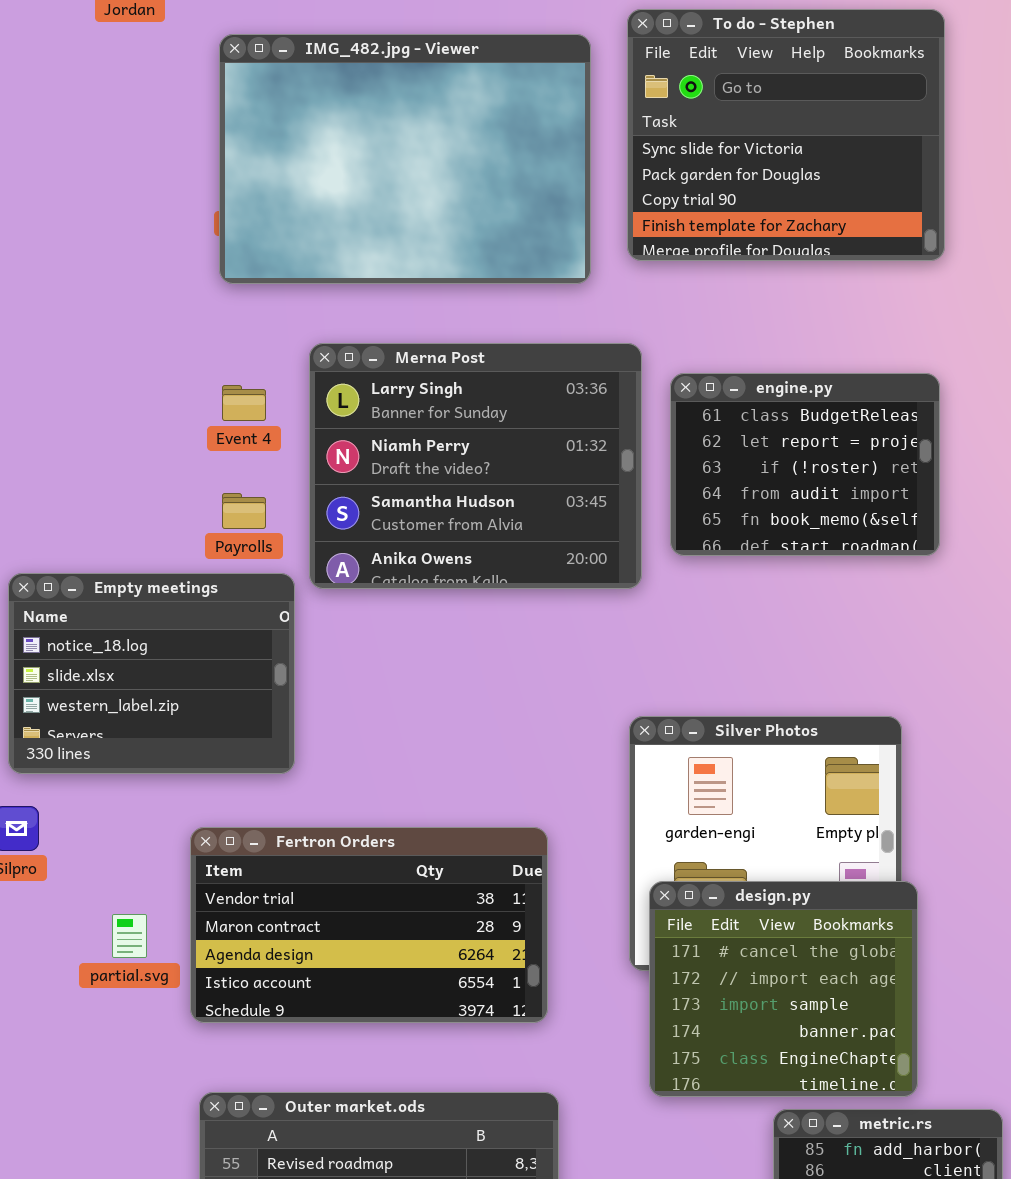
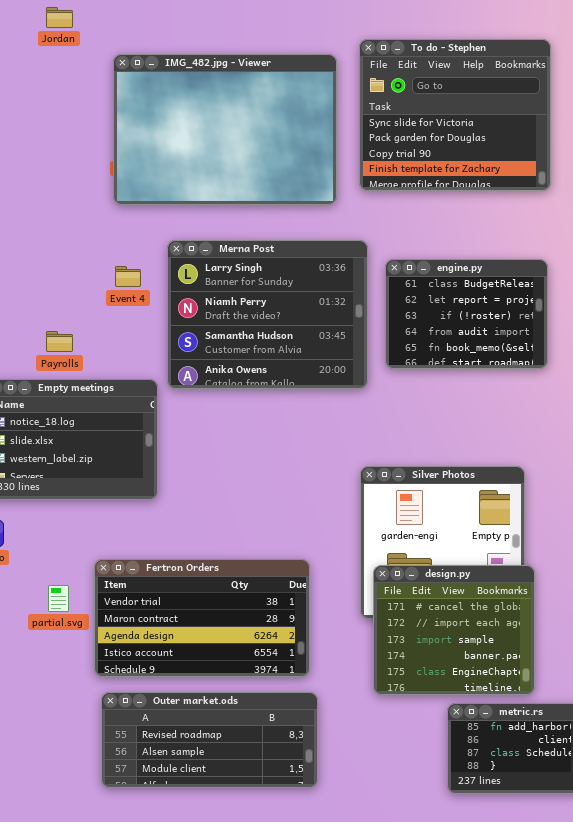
Payrolls: [222,493,266,529] -> [46,331,73,352], moved
Fertron Orders: [190,827,548,1023] -> [94,559,310,677], moved

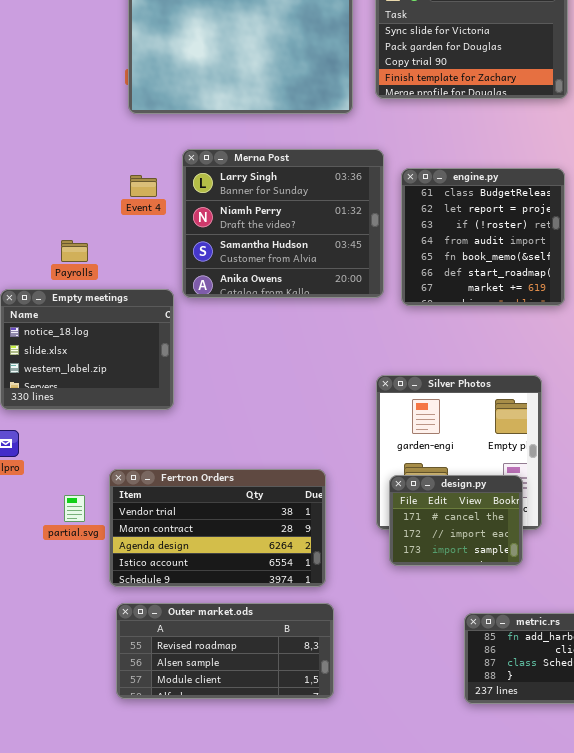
engine.py: [385,259,548,369] -> [401,168,565,306], resized
design.py: [373,565,535,695] -> [389,475,523,566], resized

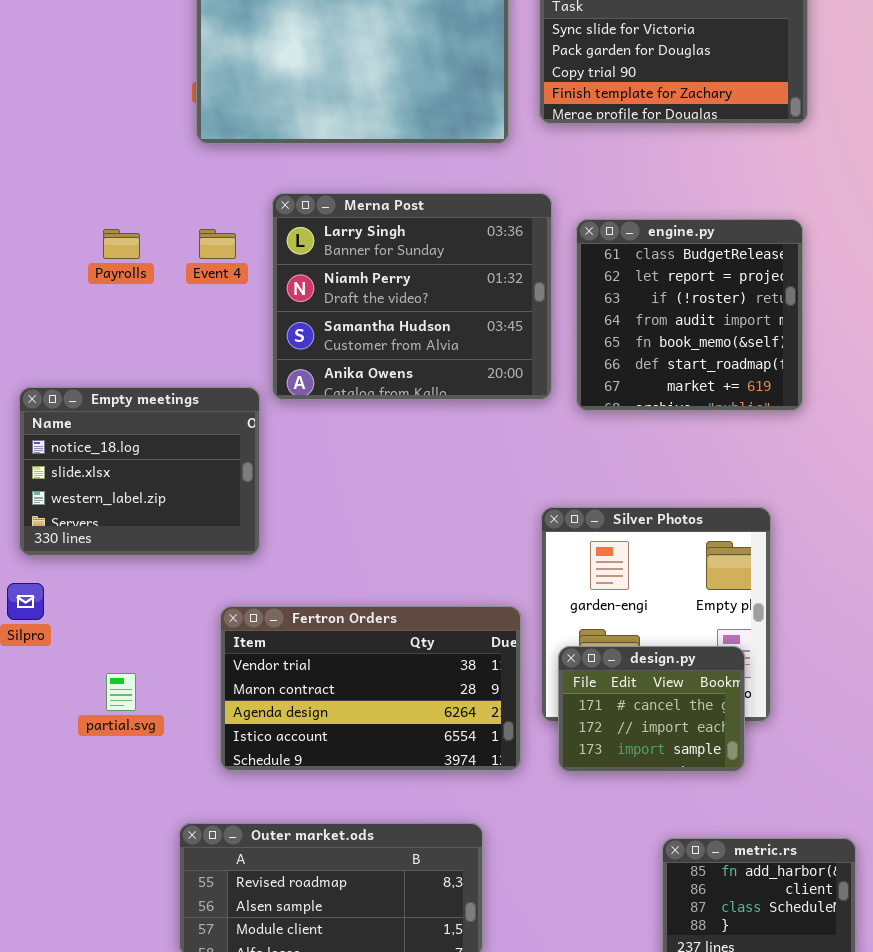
Payrolls: [61,240,88,262] -> [103,229,140,259], moved
Fertron Orders: [109,469,326,587] -> [220,606,521,771], moved

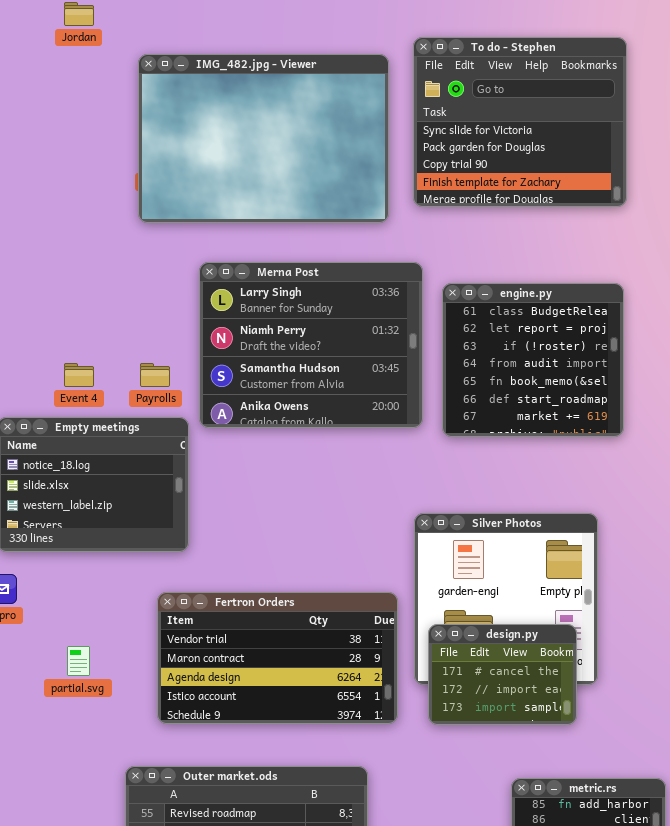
Payrolls: [103,229,140,259] -> [140,363,170,387], moved
Event 4: [199,229,236,259] -> [64,363,94,387], moved

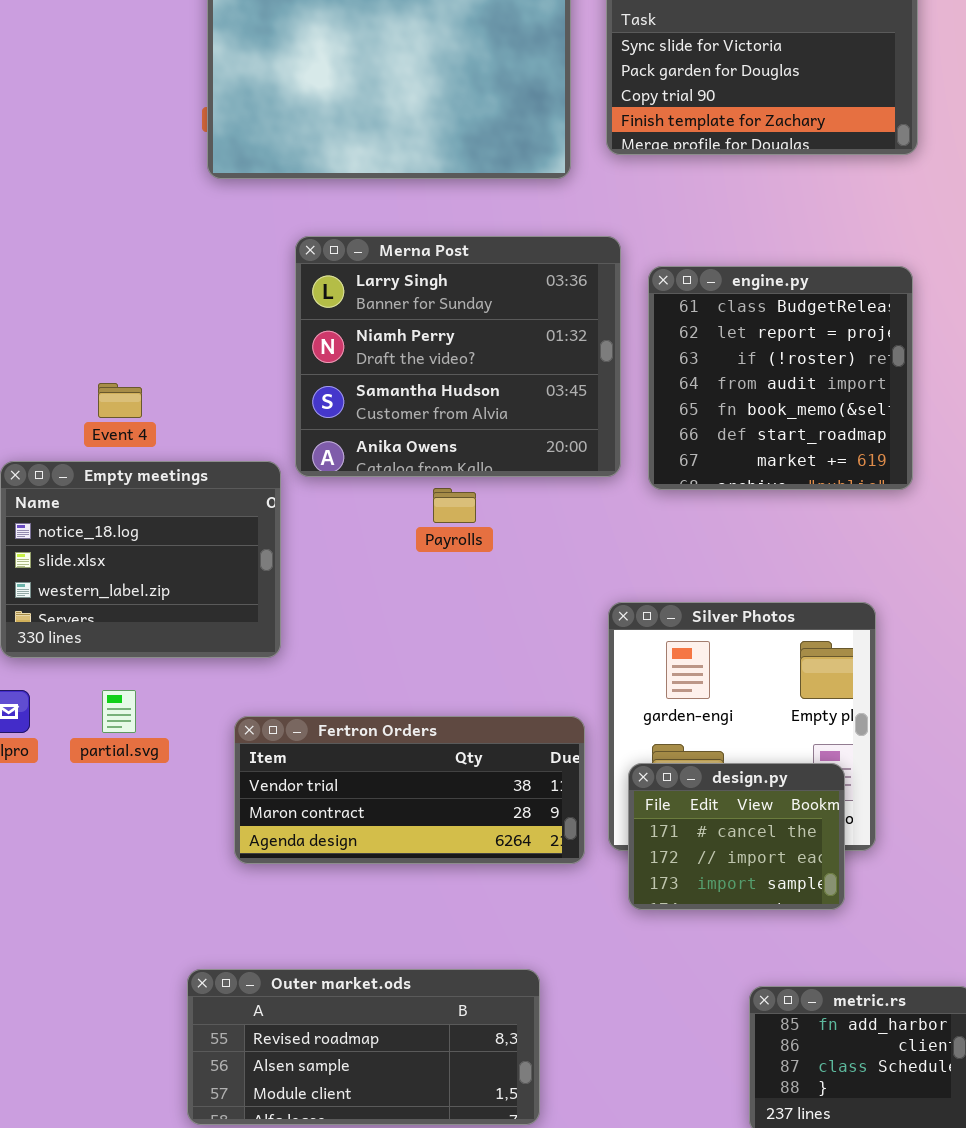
Payrolls: [140,363,170,387] -> [433,488,476,523], moved
Fertron Orders: [157,592,398,724] -> [234,716,585,864], resized
partial.svg: [67,646,90,676] -> [102,690,136,733], moved

